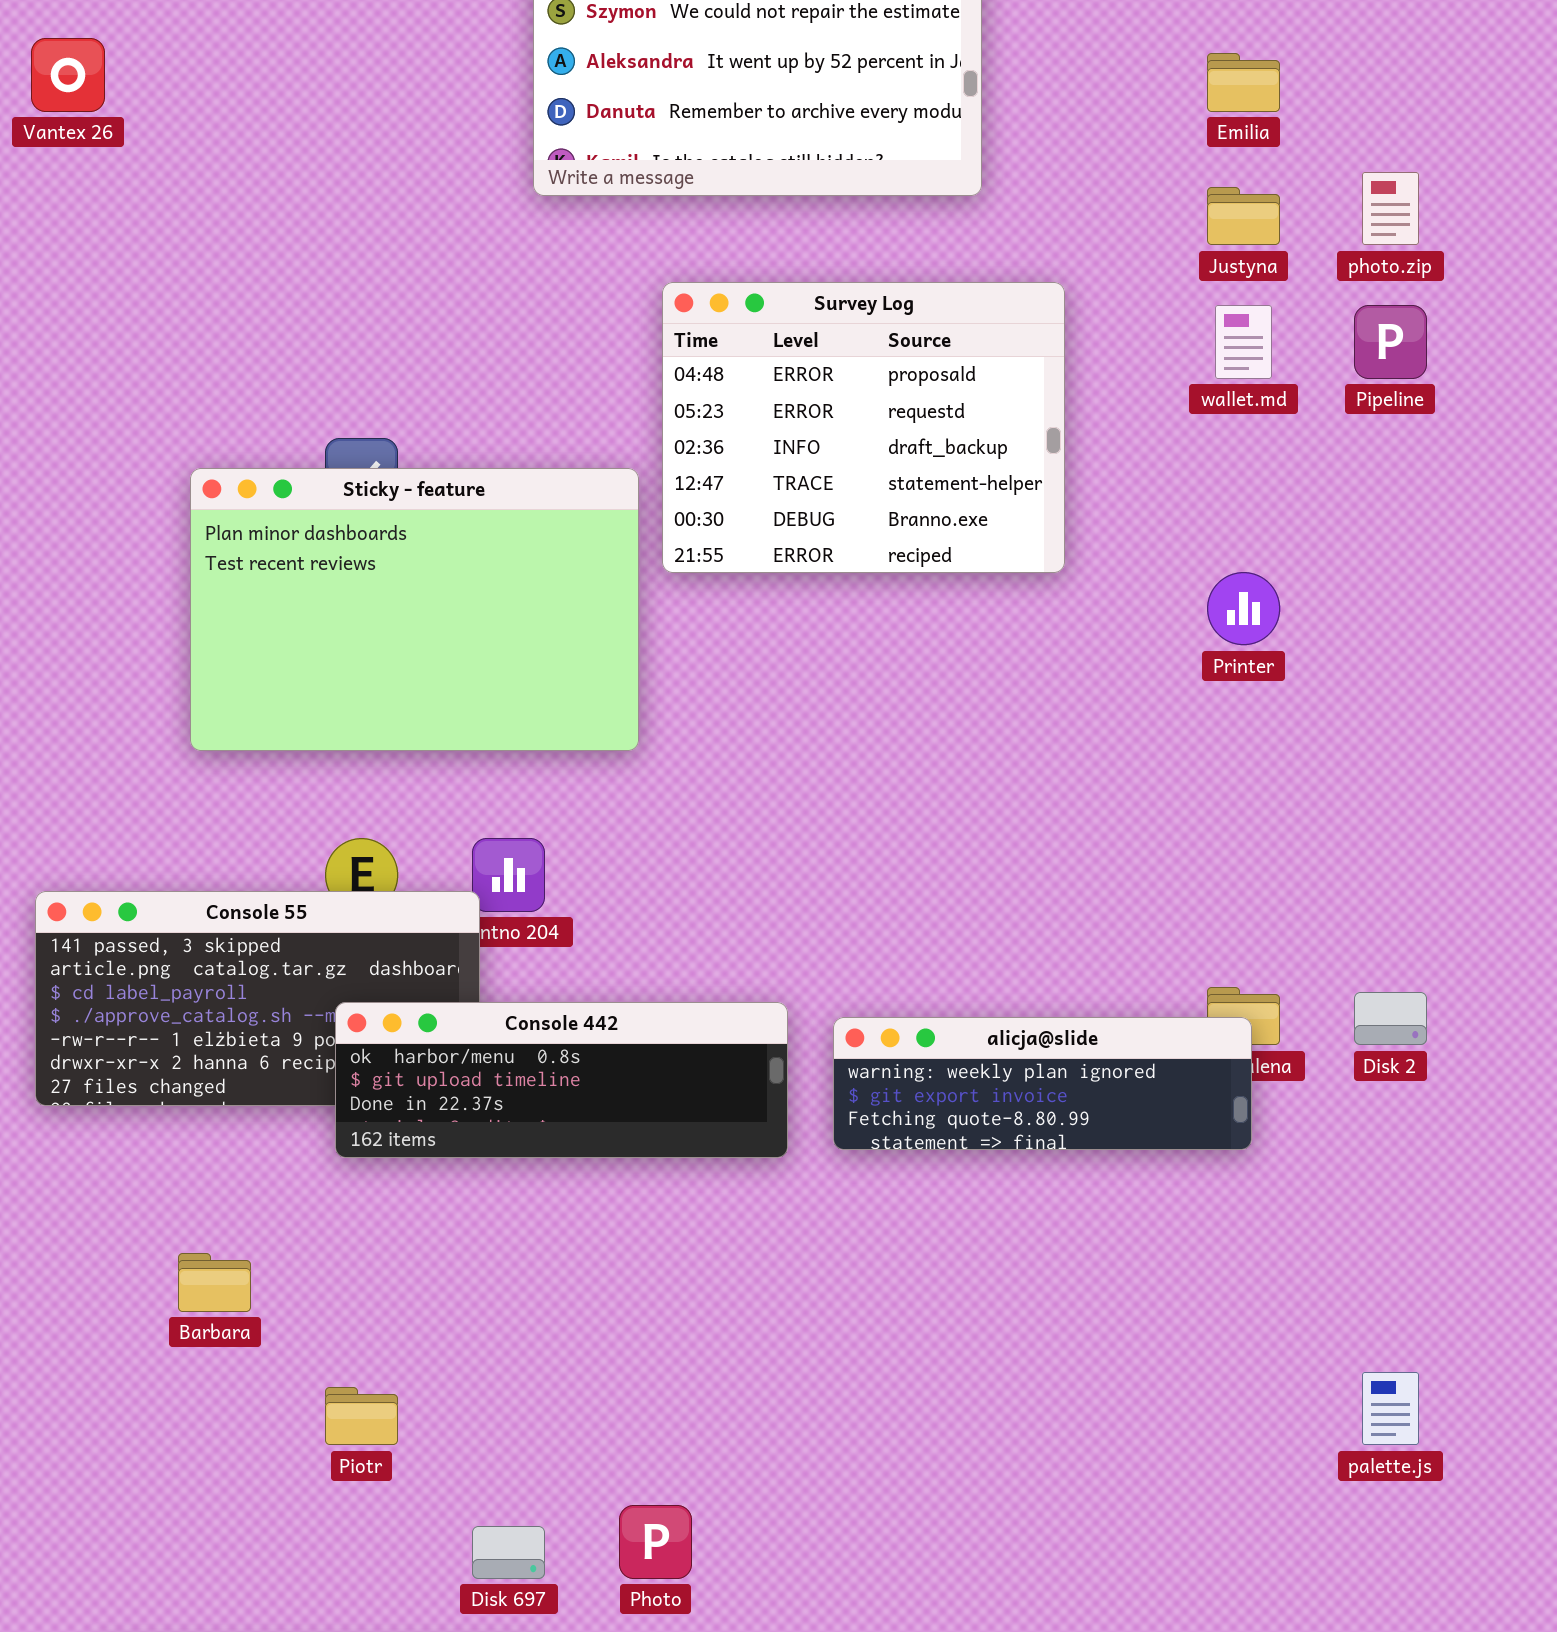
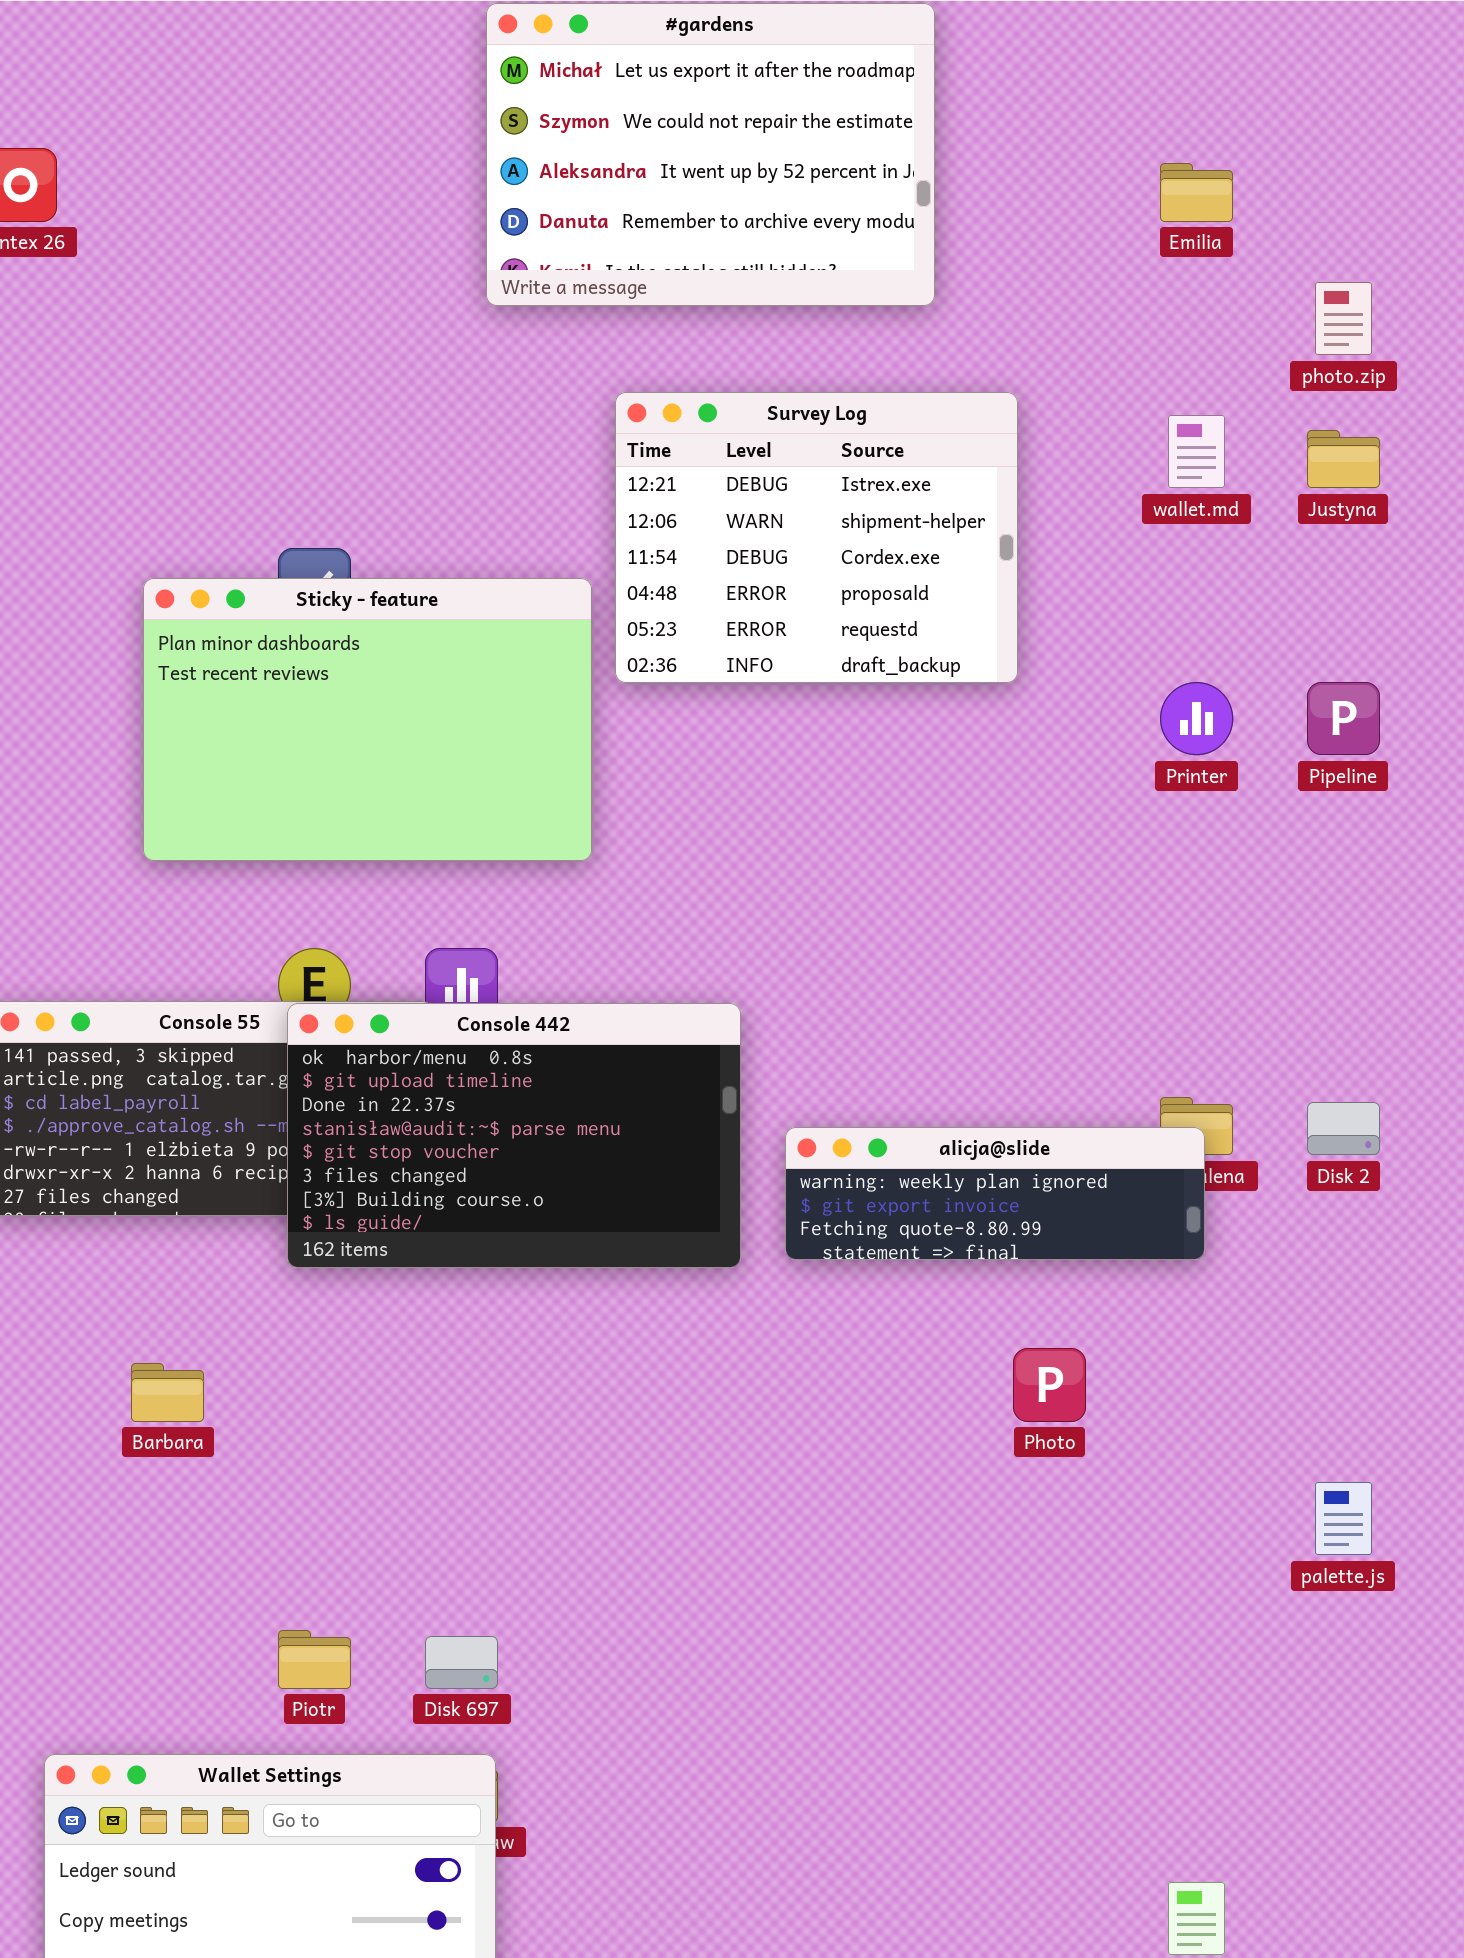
Justyna: [1207,187,1280,245] -> [1307,430,1380,488], moved
Survey Log: [662,282,1065,573] -> [615,392,1018,683], scrolled up 3 rows
Pipeline: [1354,305,1427,379] -> [1307,682,1380,755], moved
Console 442: [335,1002,788,1158] -> [287,1003,741,1268], resized
Piotr: [325,1387,398,1445] -> [278,1630,351,1689], moved
Photo: [619,1505,692,1579] -> [1013,1348,1086,1422], moved

